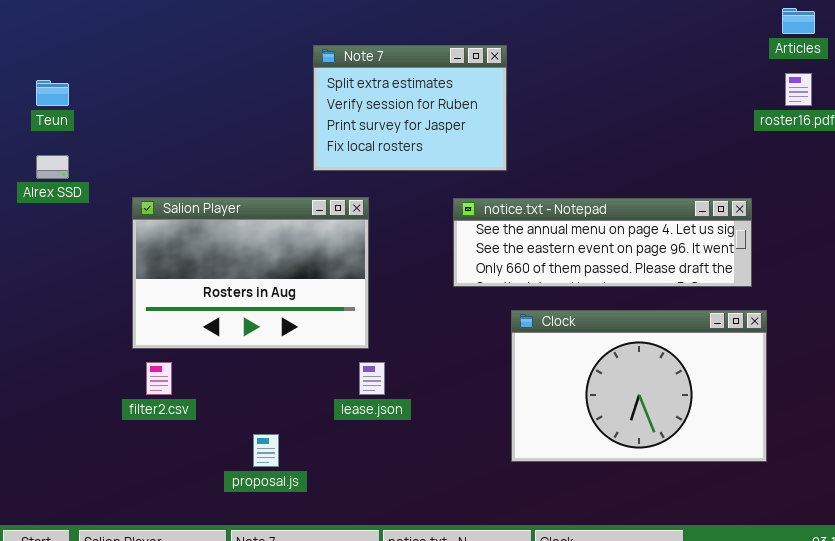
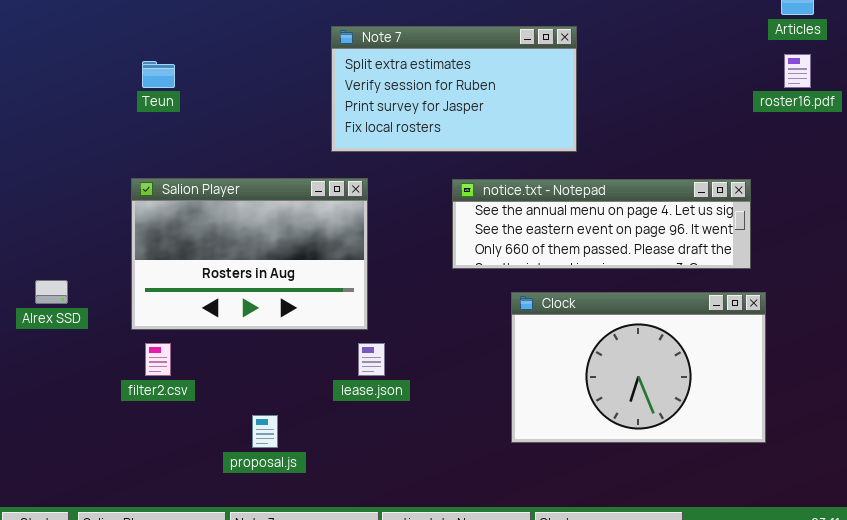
Note 7: [313,45,507,171] -> [331,26,577,152], moved, resized
Teun: [36,80,69,106] -> [142,61,175,88], moved
Alrex SSD: [36,155,69,179] -> [35,280,68,304], moved

